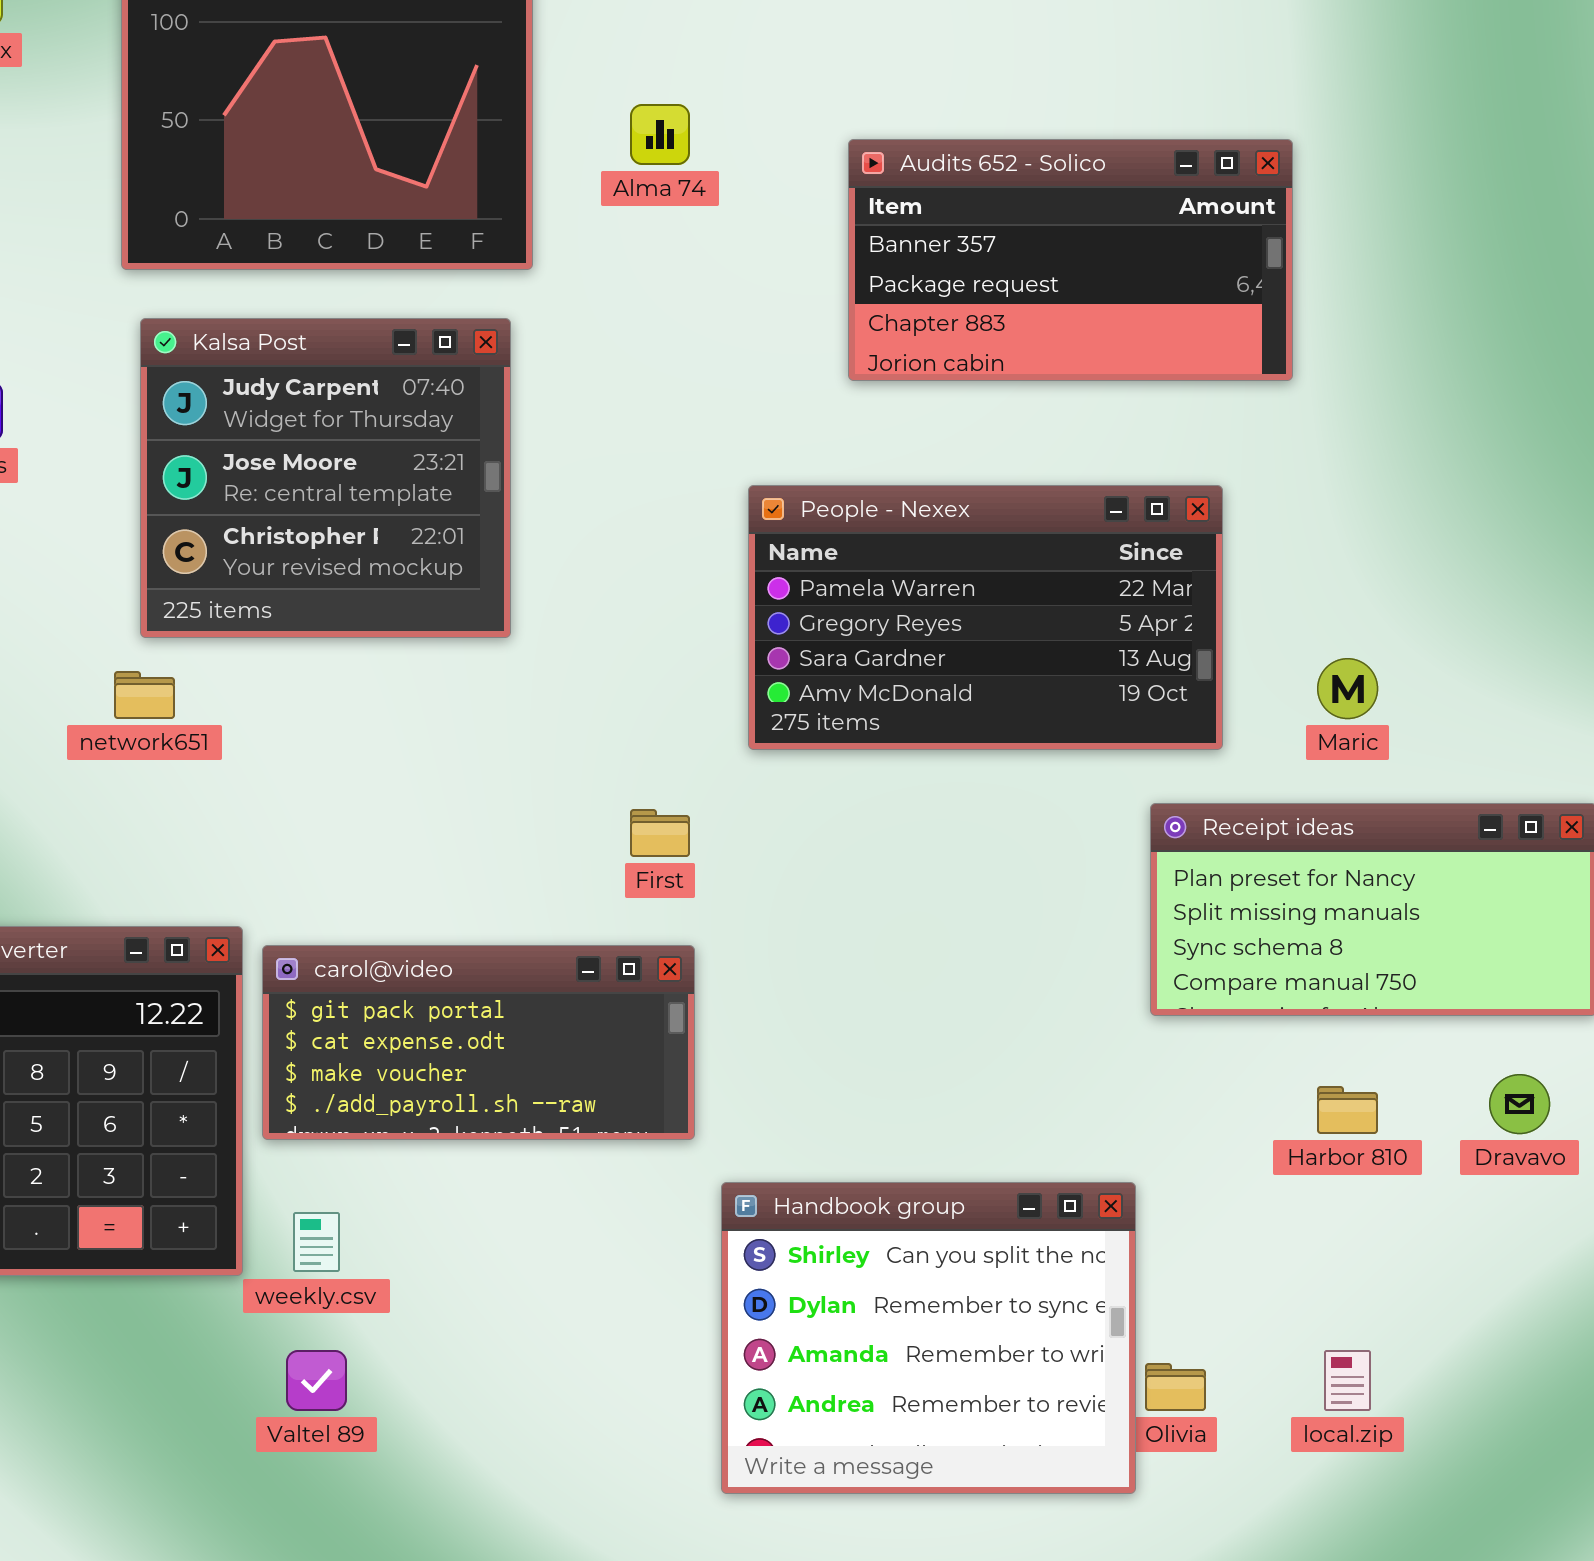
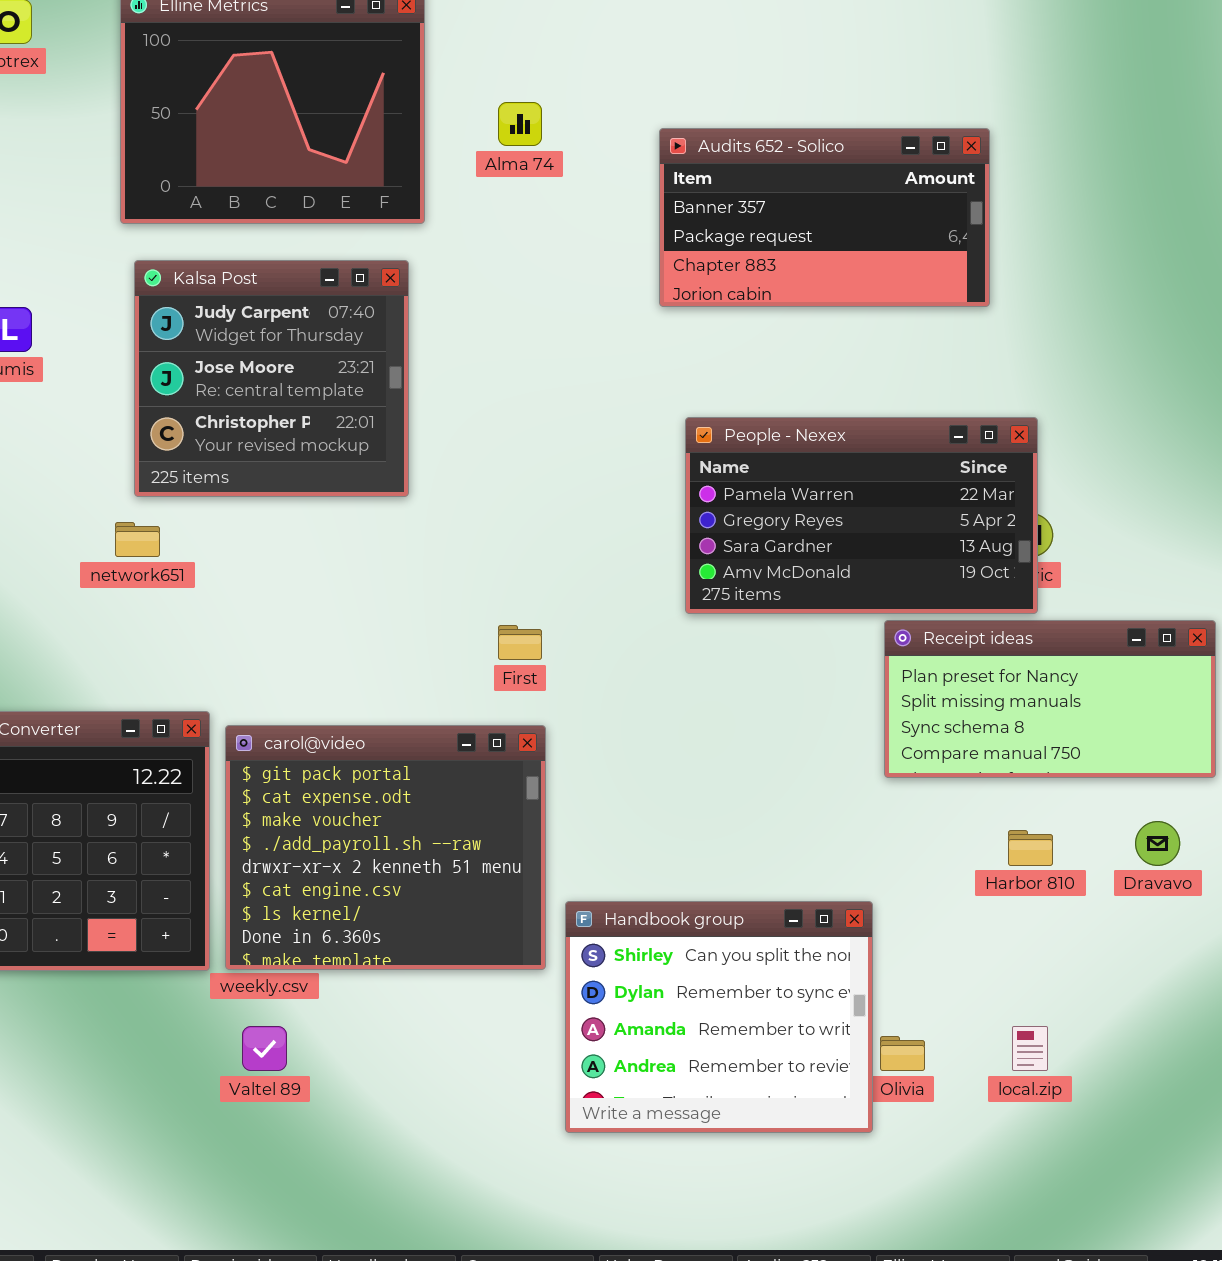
People - Nexex: [748,485,1223,750] -> [685,417,1038,614], moved
carol@video: [262,945,695,1140] -> [225,725,546,970], resized

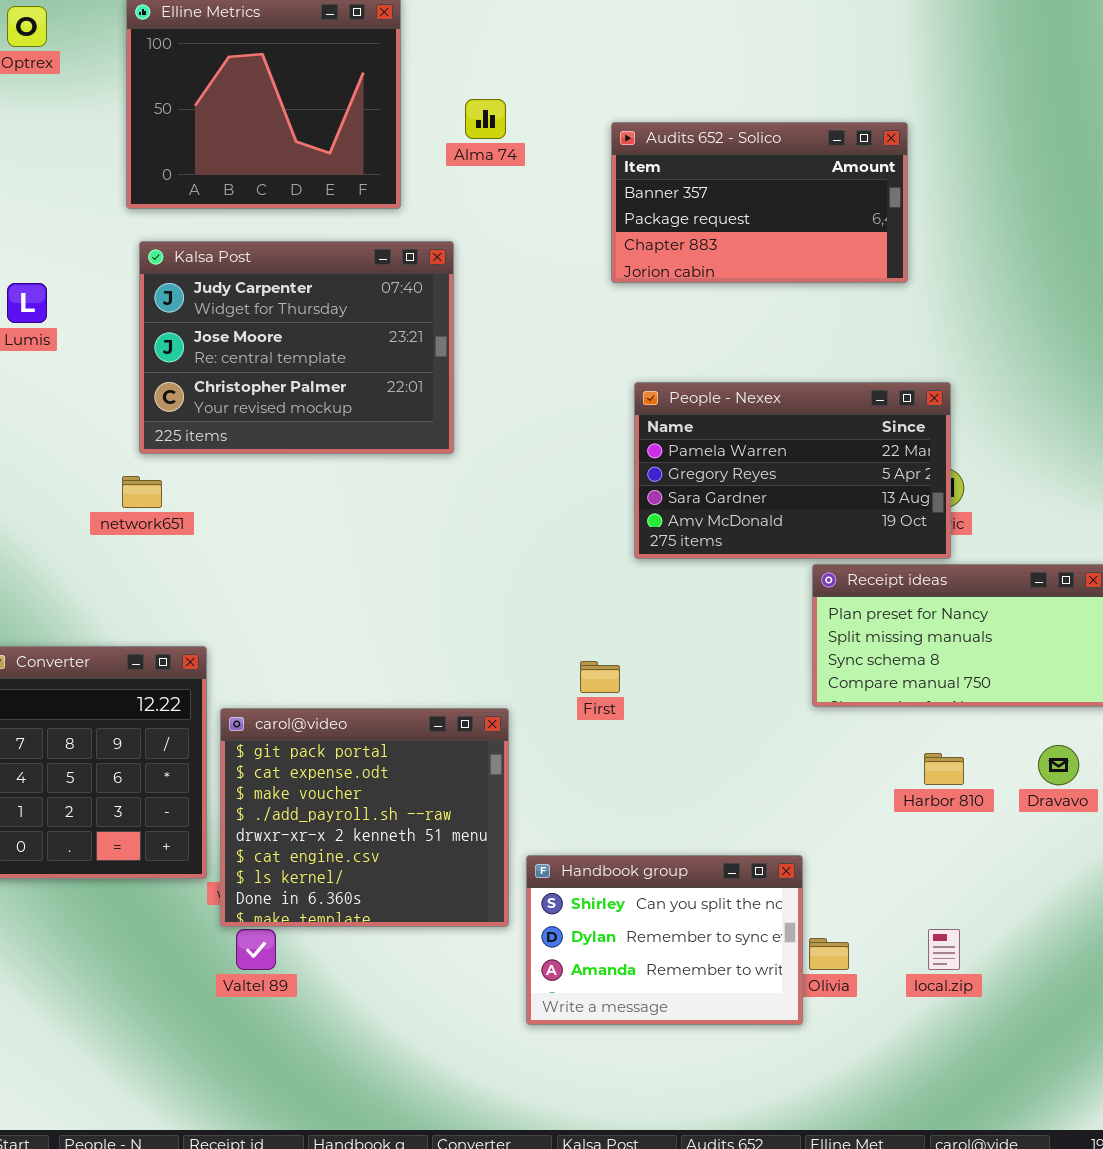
Kalsa Post: [134,260,409,497] -> [139,241,454,454], resized
First: [498,625,542,660] -> [580,661,620,693], moved
carol@video: [225,725,546,970] -> [220,708,509,927], moved
Handbook group: [565,901,873,1133] -> [526,855,803,1025], resized

